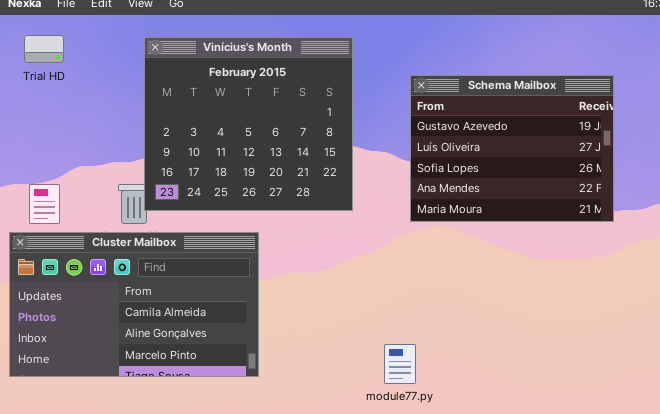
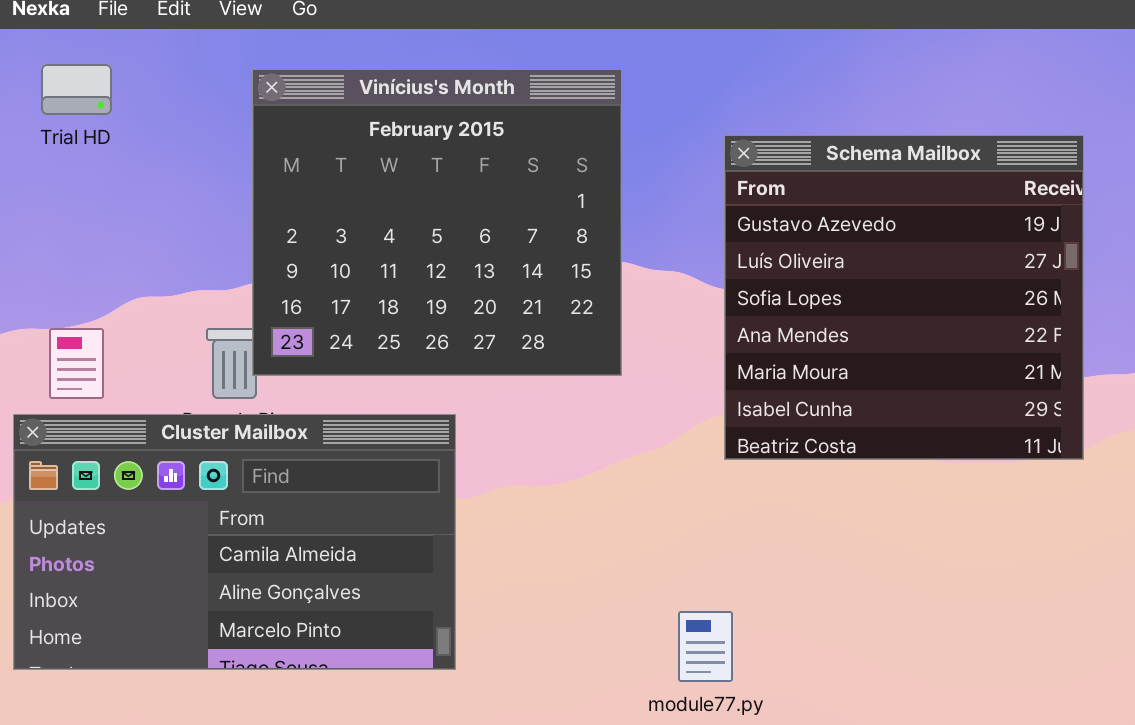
Schema Mailbox: [410,75,614,222] -> [724,135,1084,460], resized

